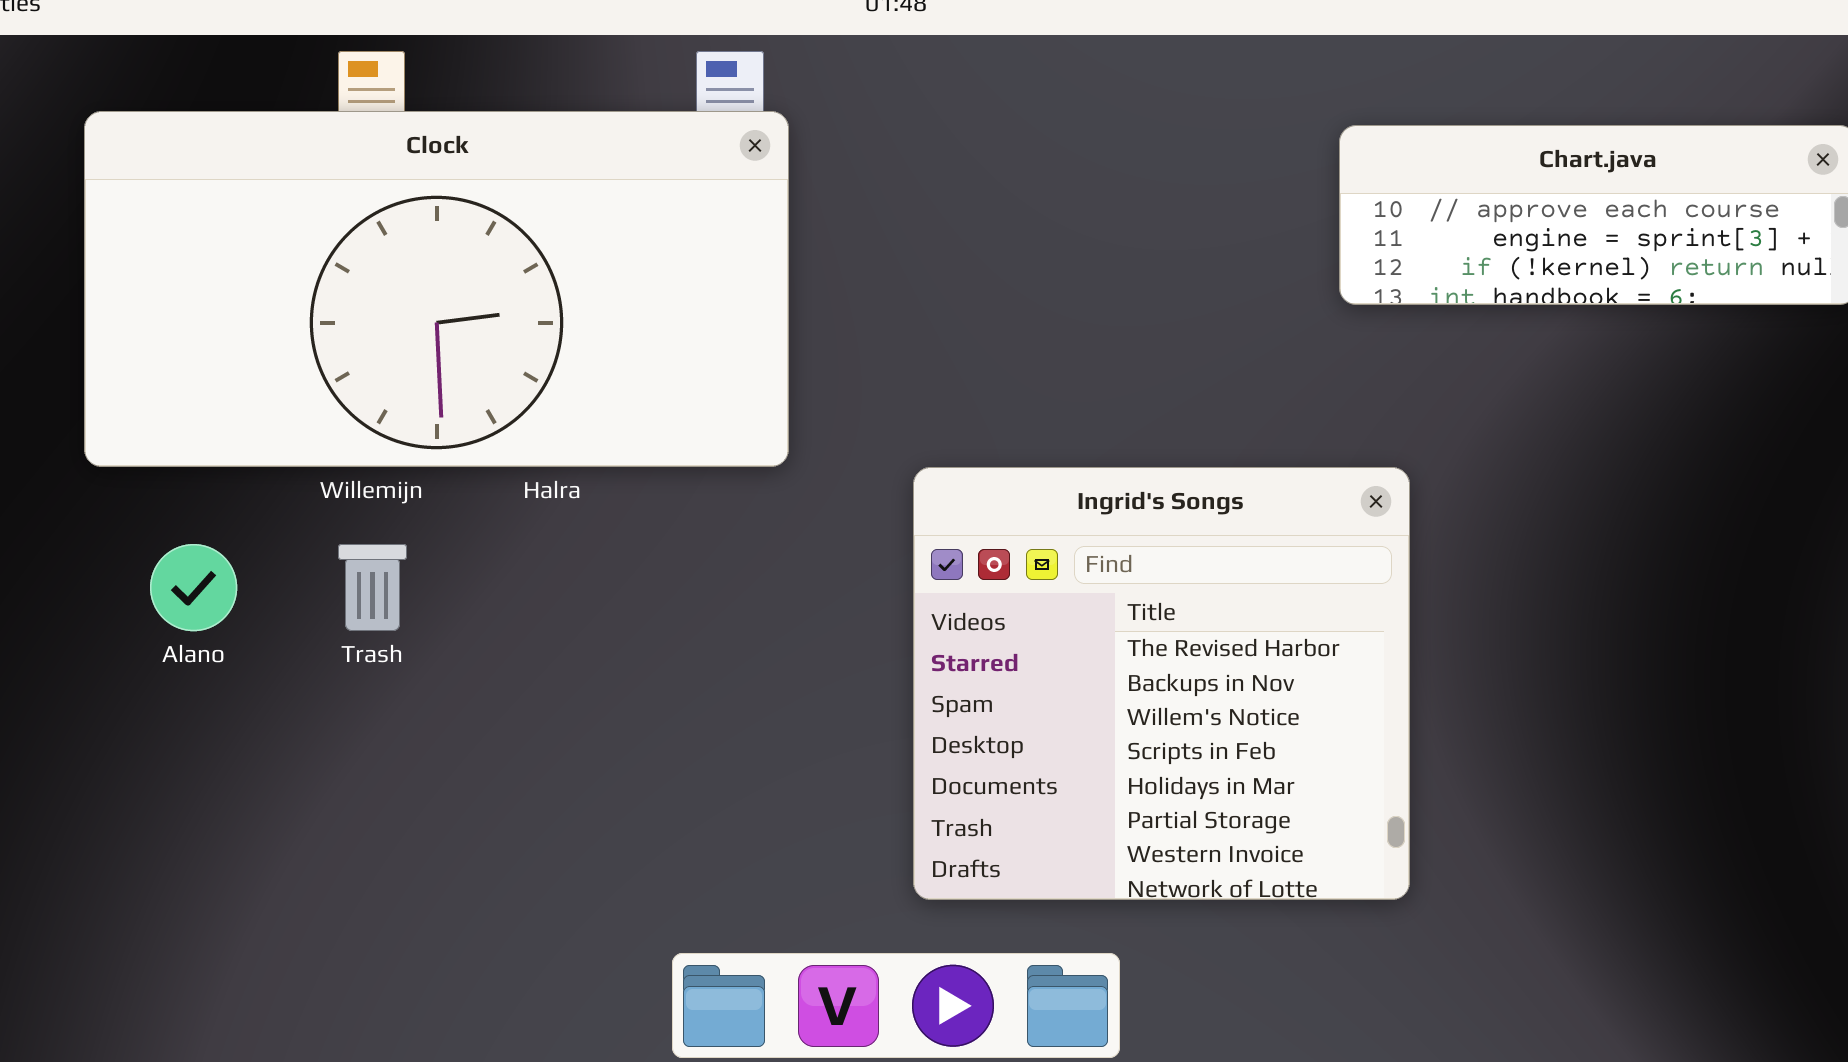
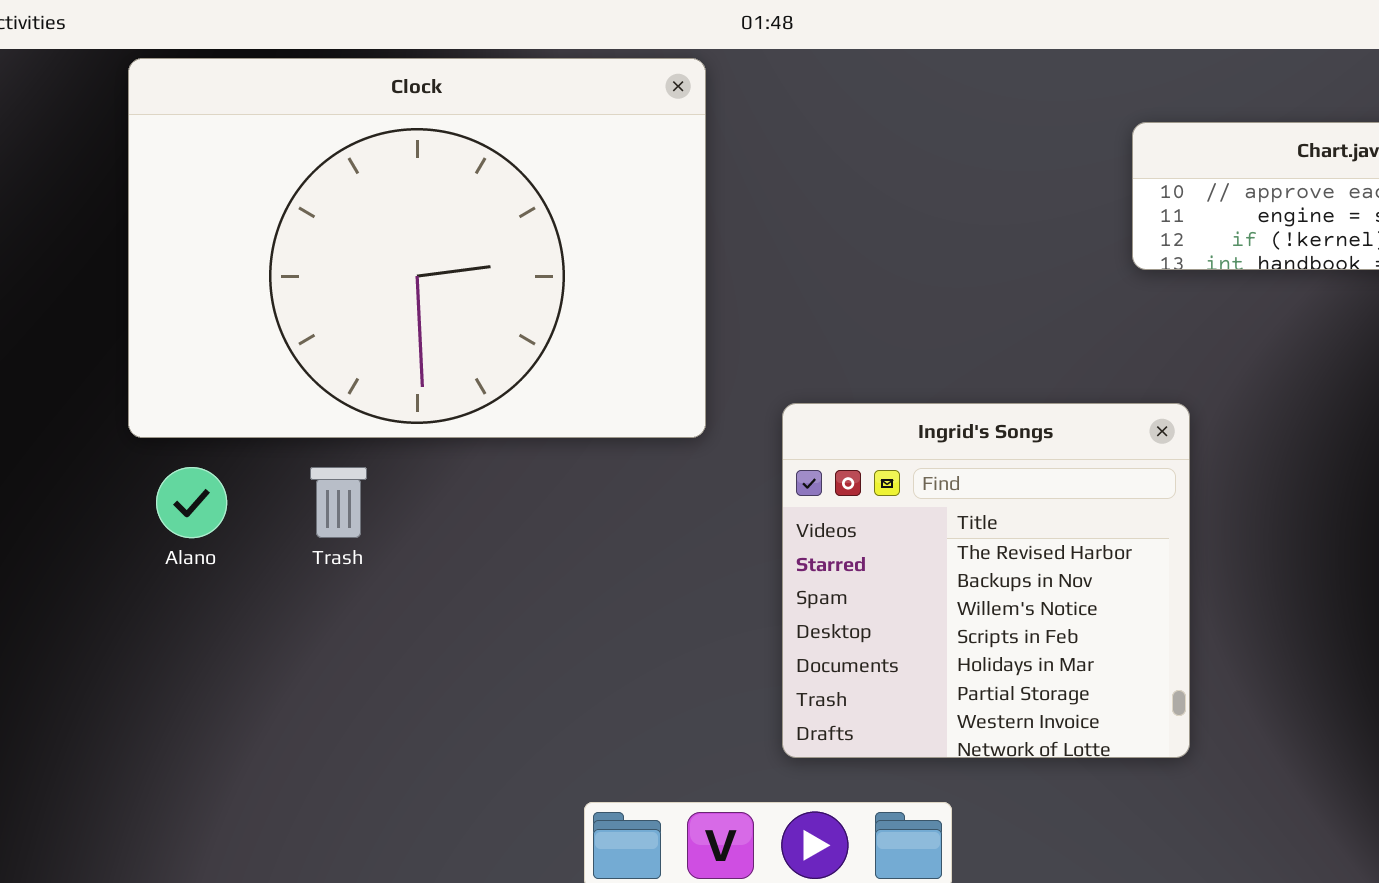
Clock: [84,111,789,467] -> [128,58,706,438], moved, resized

